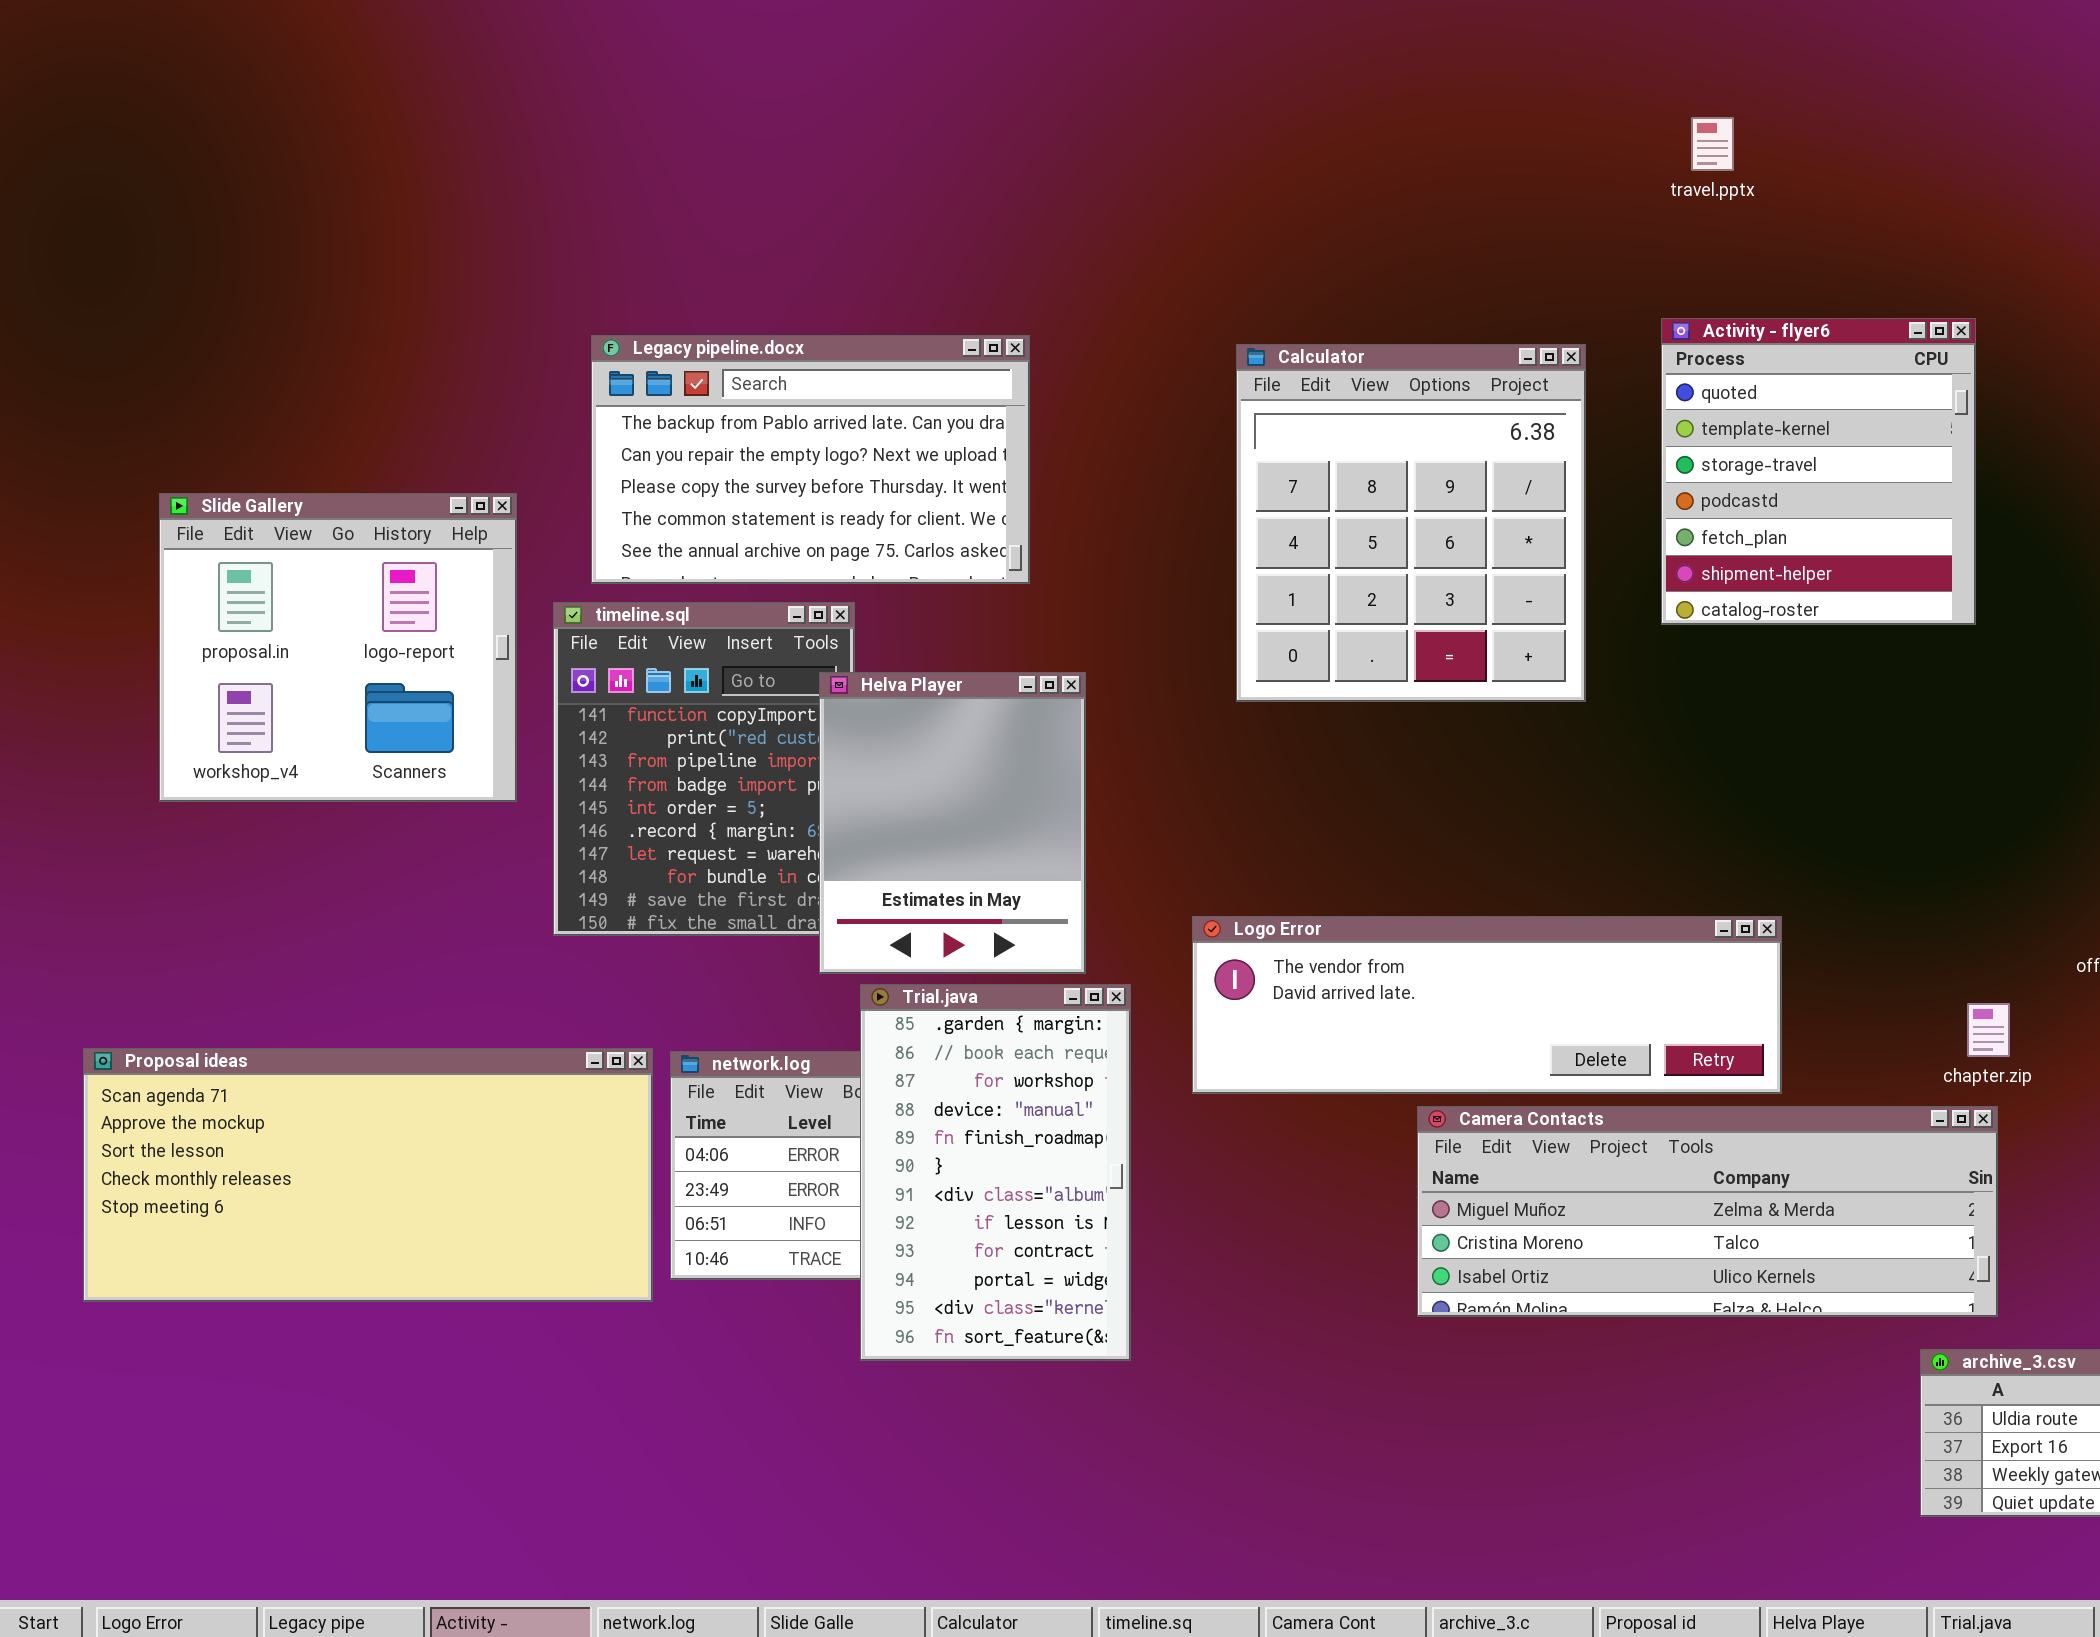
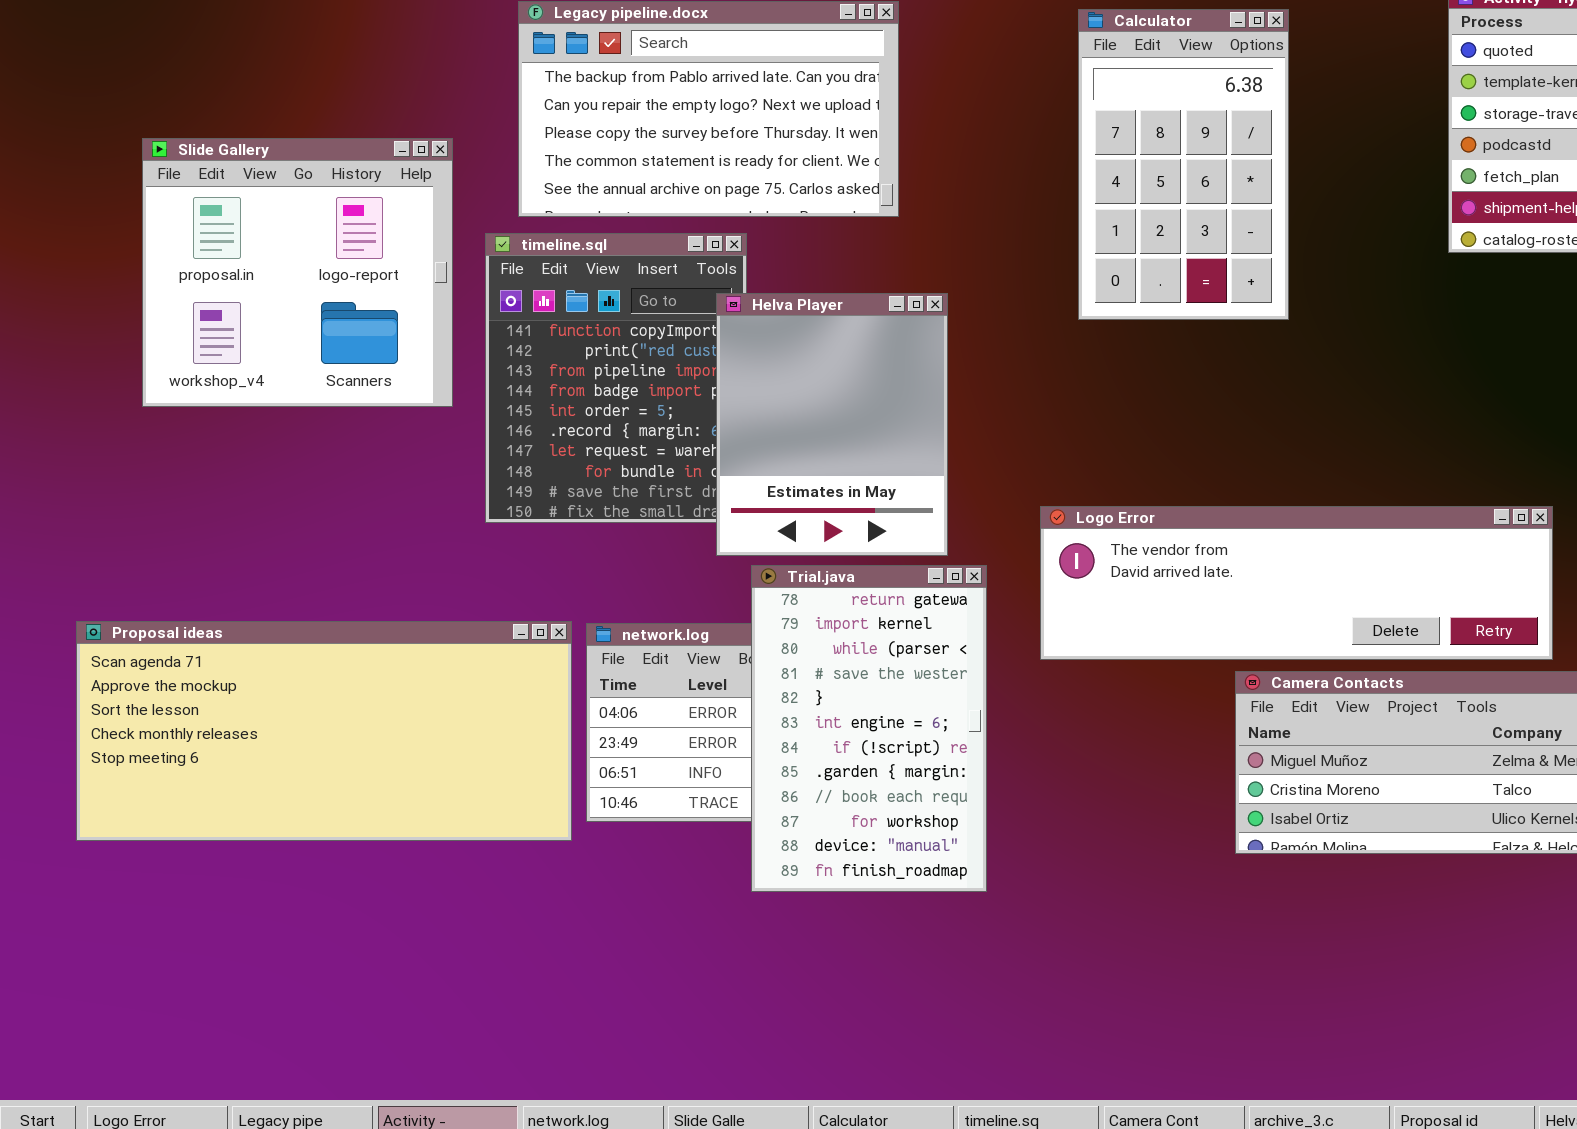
Calculator: [1236,344,1586,702] -> [1078,9,1289,320], resized
Trial.java: [860,984,1131,1361] -> [751,565,987,892], scrolled up 7 rows

